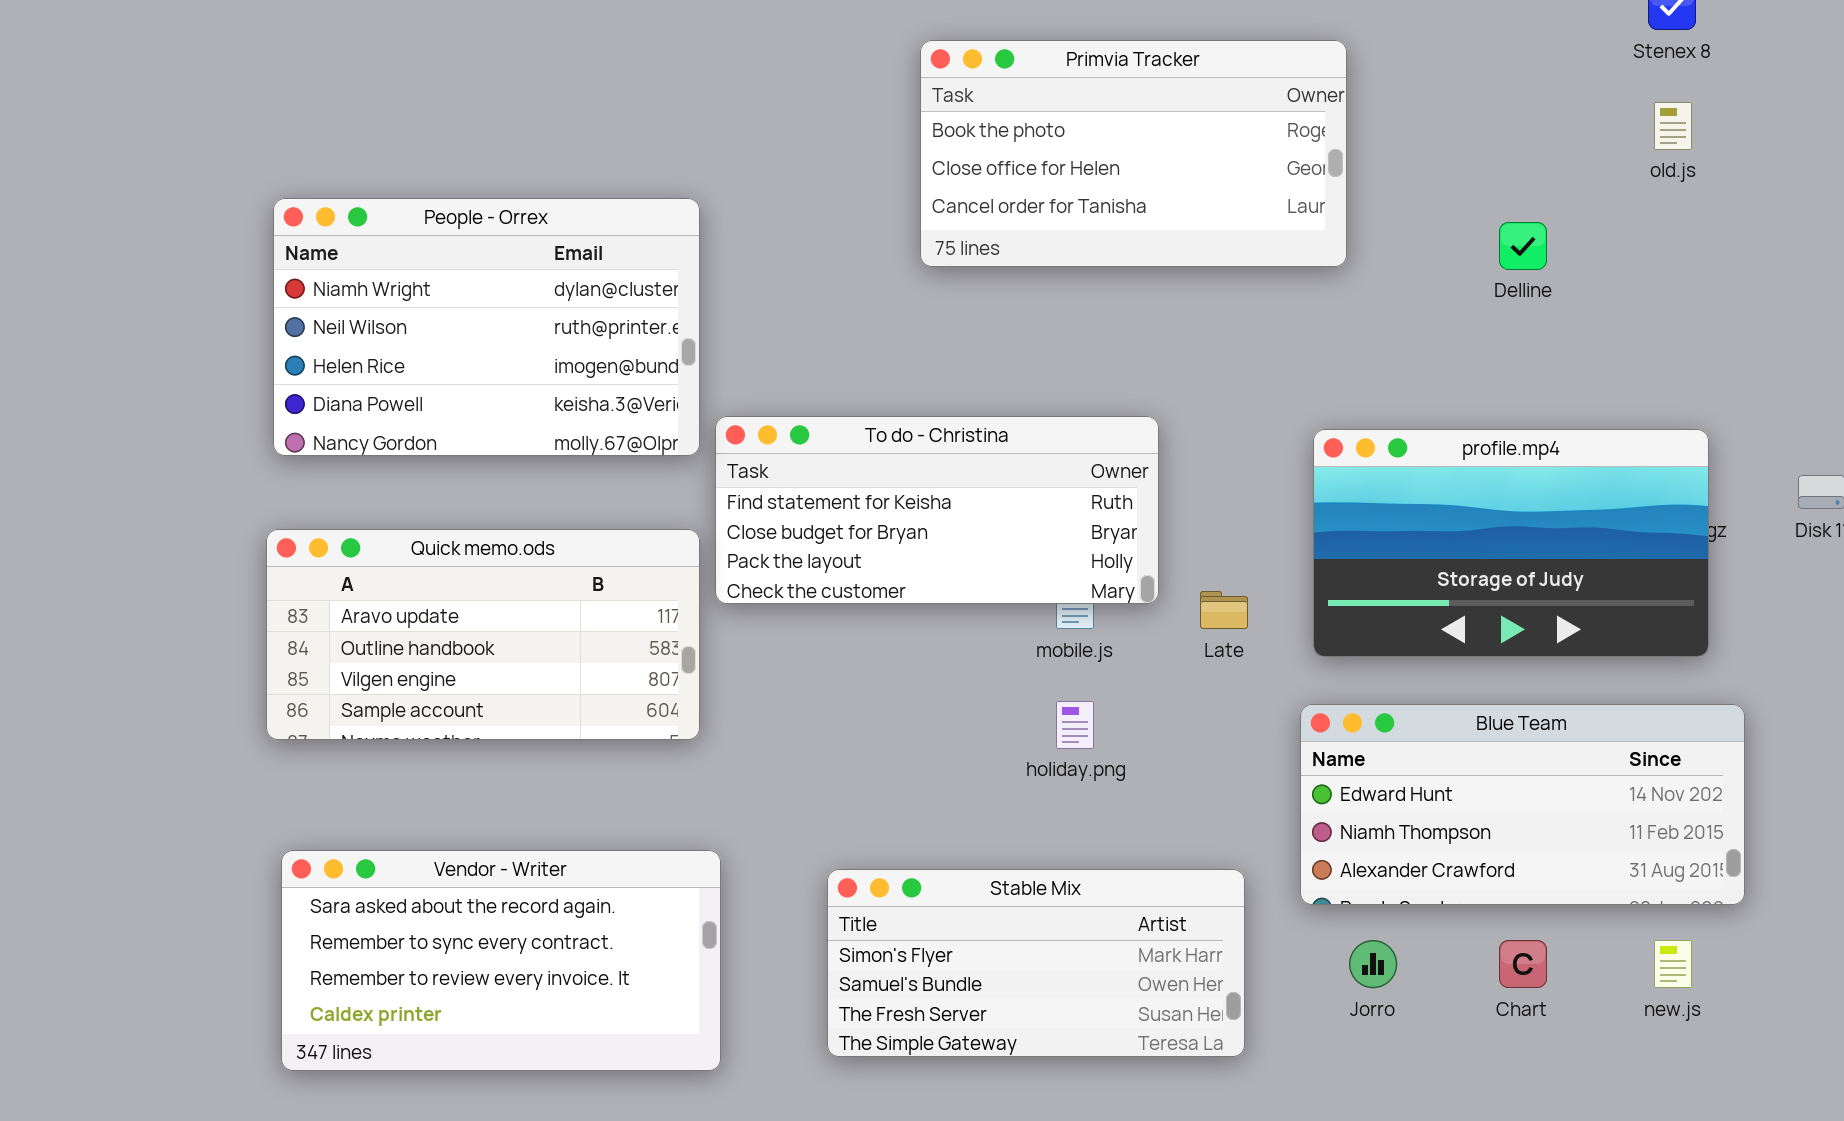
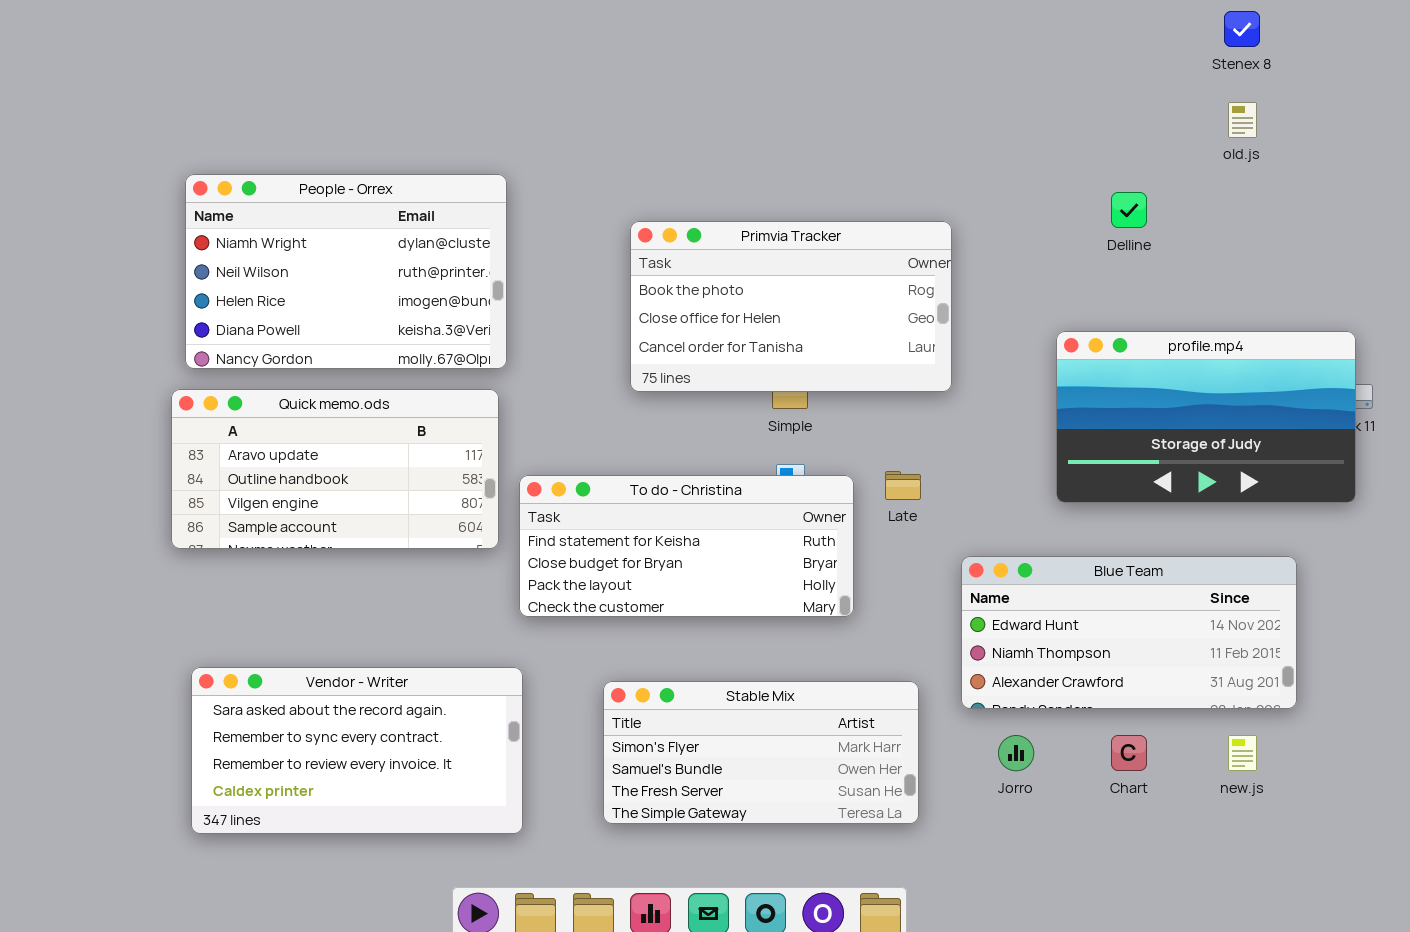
Primvia Tracker: [920,40,1347,267] -> [630,221,952,392], moved
To do - Christina: [715,416,1159,604] -> [519,475,854,617], moved
profile.mp4: [1313,429,1709,657] -> [1056,331,1356,503], moved
Quick memo.ods: [266,529,700,740] -> [171,389,499,549], moved

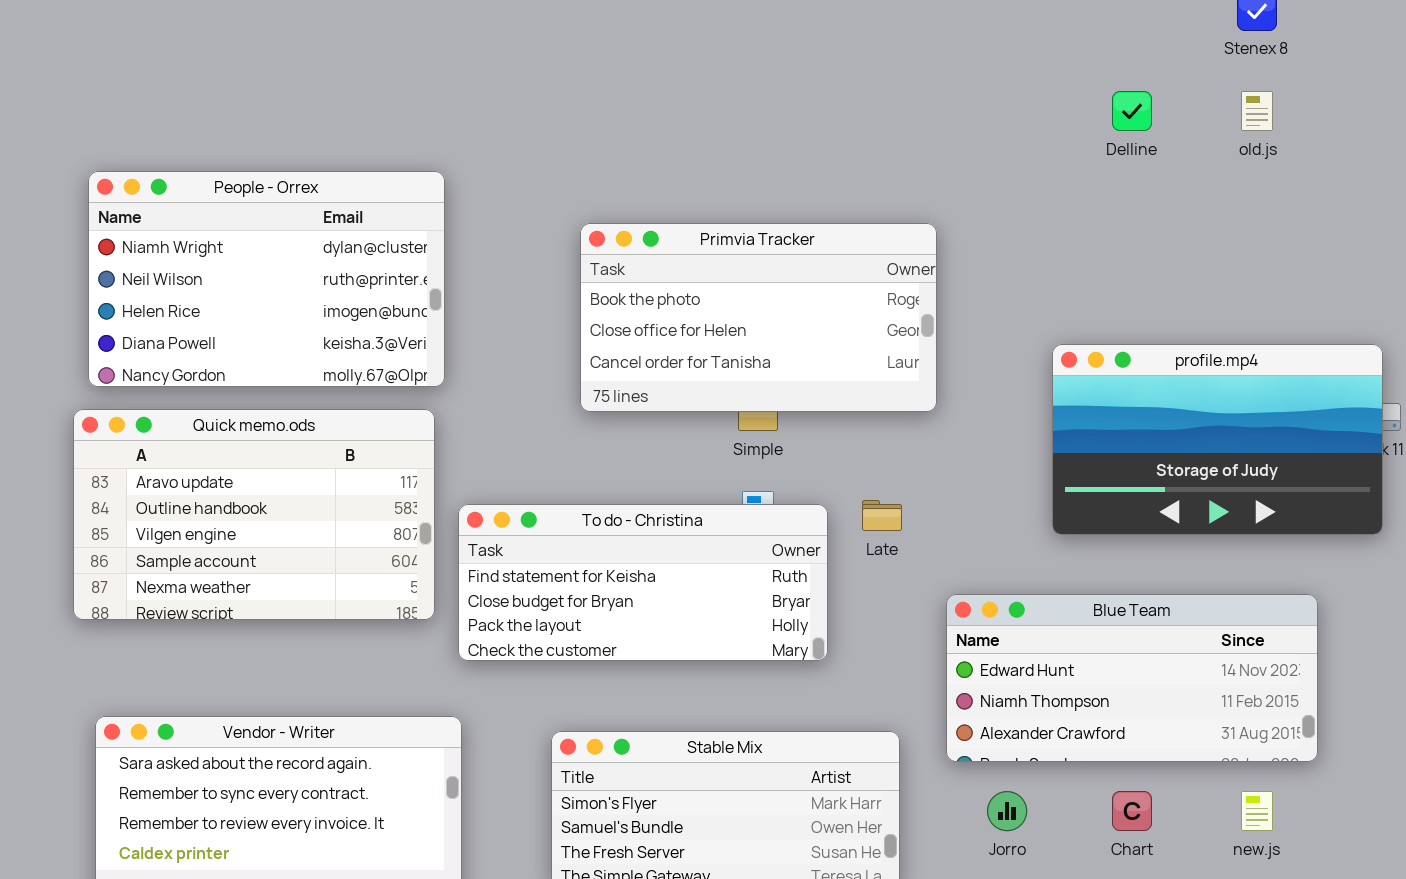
Delline: [1111,192,1147,228] -> [1112,91,1152,131], moved
Quick memo.ods: [171,389,499,549] -> [73,409,435,620], resized

